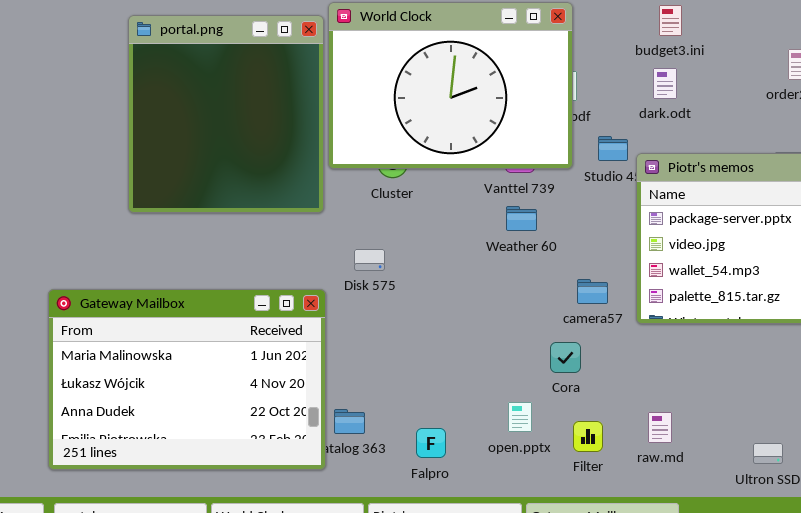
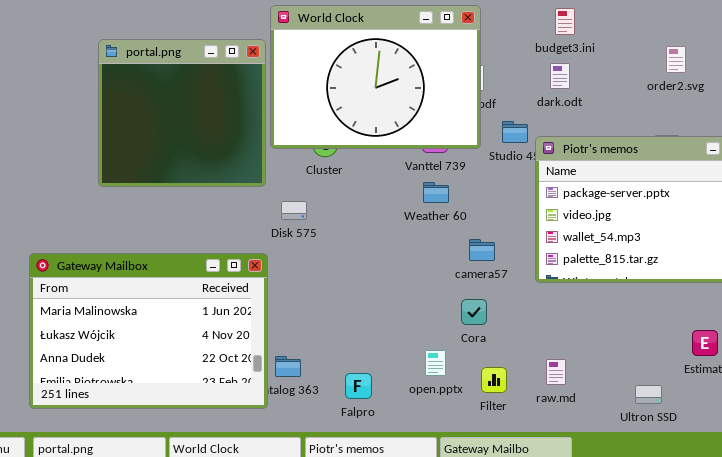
portal.png: [128,15,324,213] -> [98,39,266,187], resized
Disk 575: [354,249,385,271] -> [281,201,307,220], moved
camera57: [577,279,608,304] -> [469,239,495,261], moved

